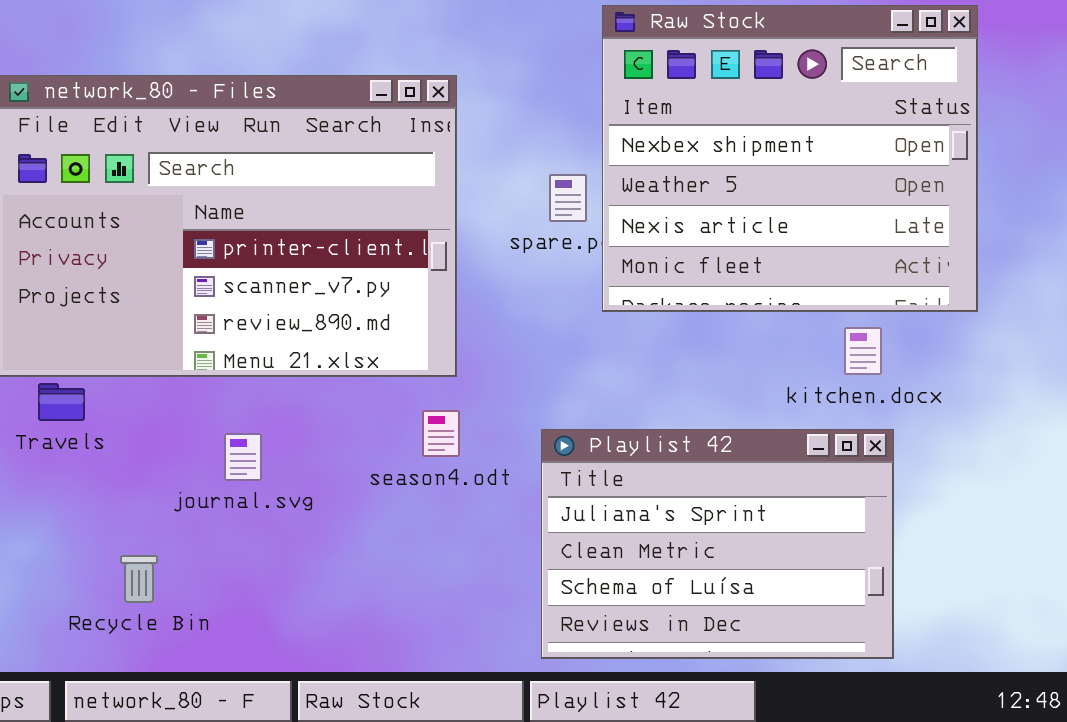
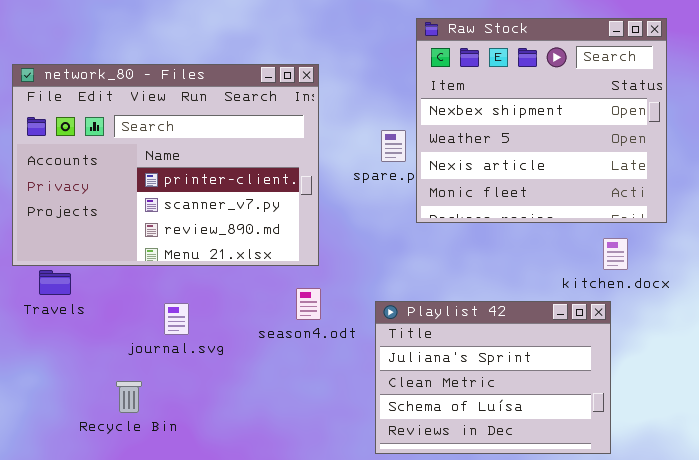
kitchen.docx: [844,327,882,375] -> [603,238,628,270], moved
Recycle Bin: [120,555,158,603] -> [116,381,142,413], moved

